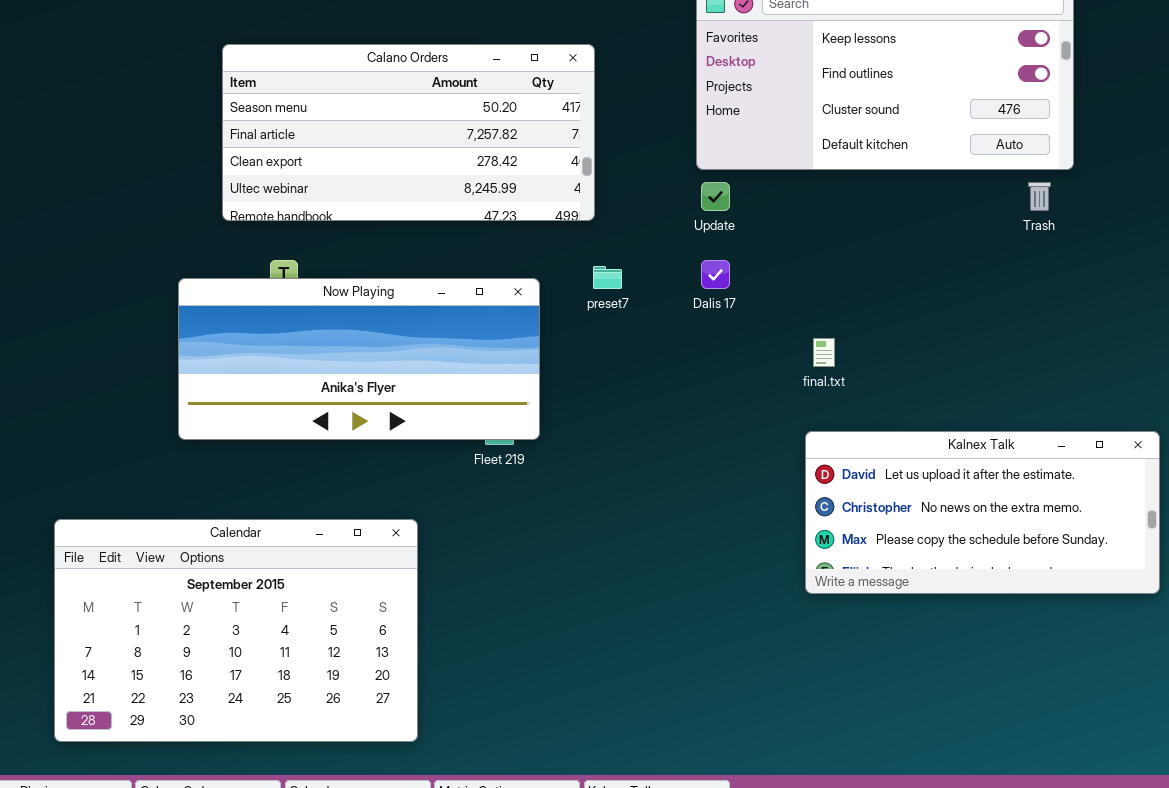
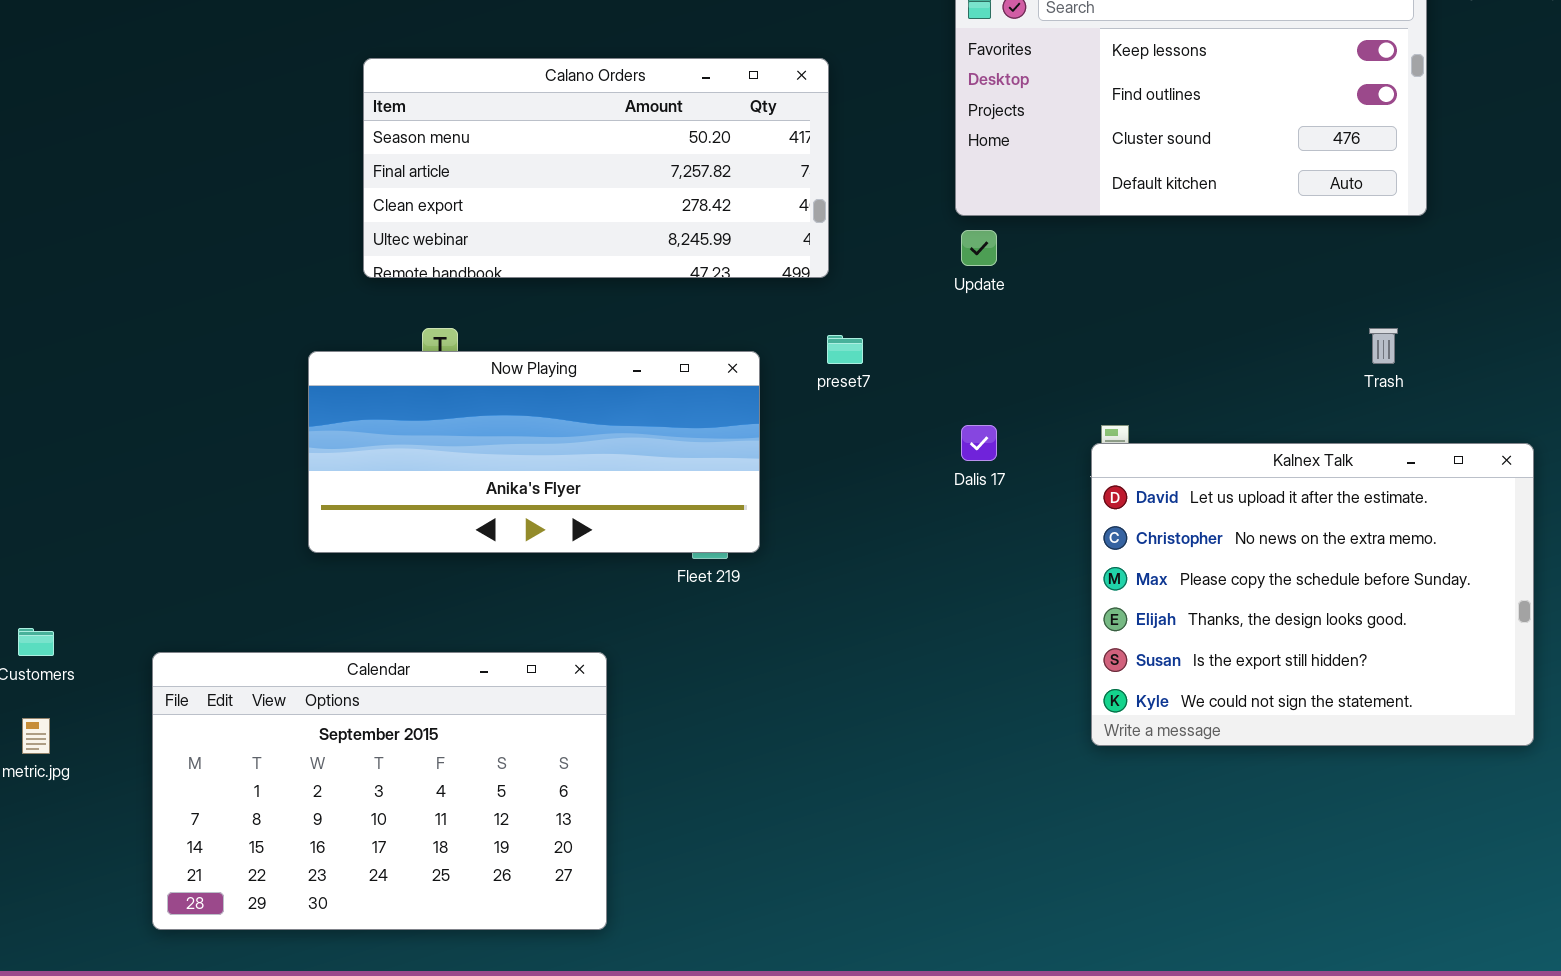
Trash: [1028,182,1051,211] -> [1369,328,1398,364], moved
Dalis 17: [701,260,730,289] -> [961,425,997,461], moved
Kalnex Talk: [805,431,1160,594] -> [1091,443,1534,746], resized

